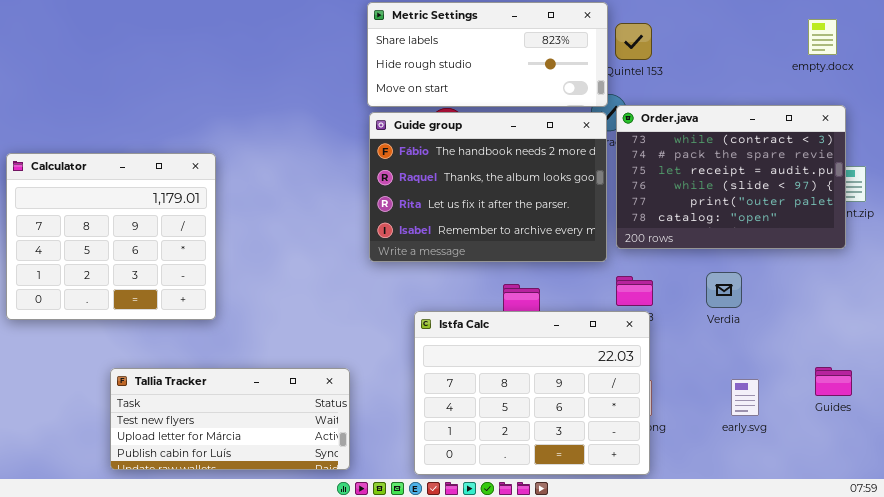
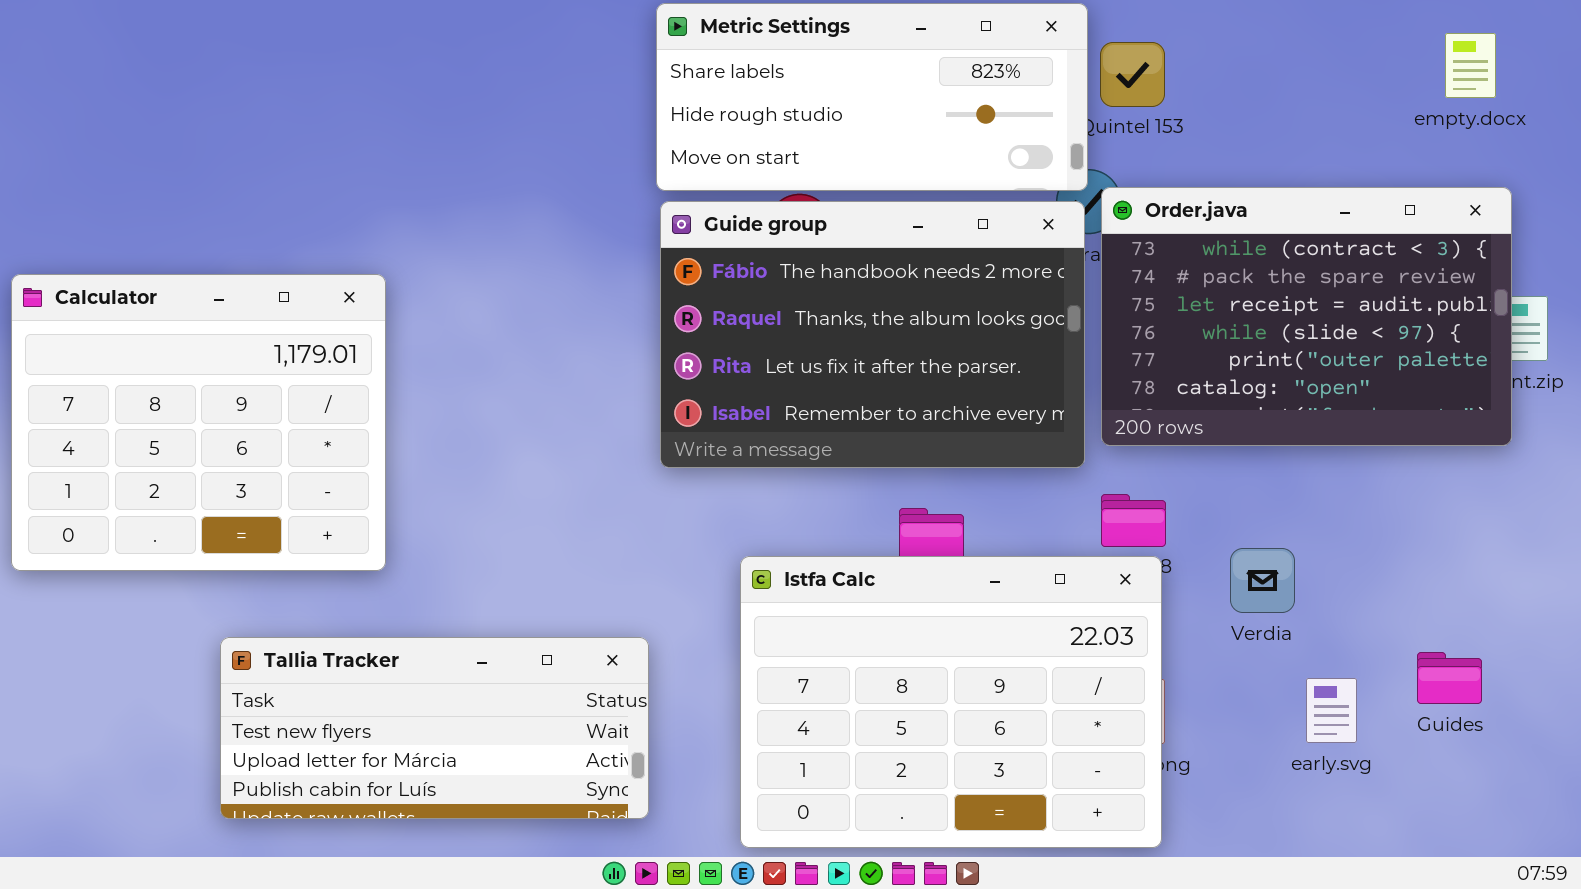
Verdia: [706,272,742,308] -> [1230,548,1295,613], moved
Guides: [815,367,852,396] -> [1417,652,1482,704], moved
Tallia Tracker: [110,368,350,470] -> [220,637,649,819], moved

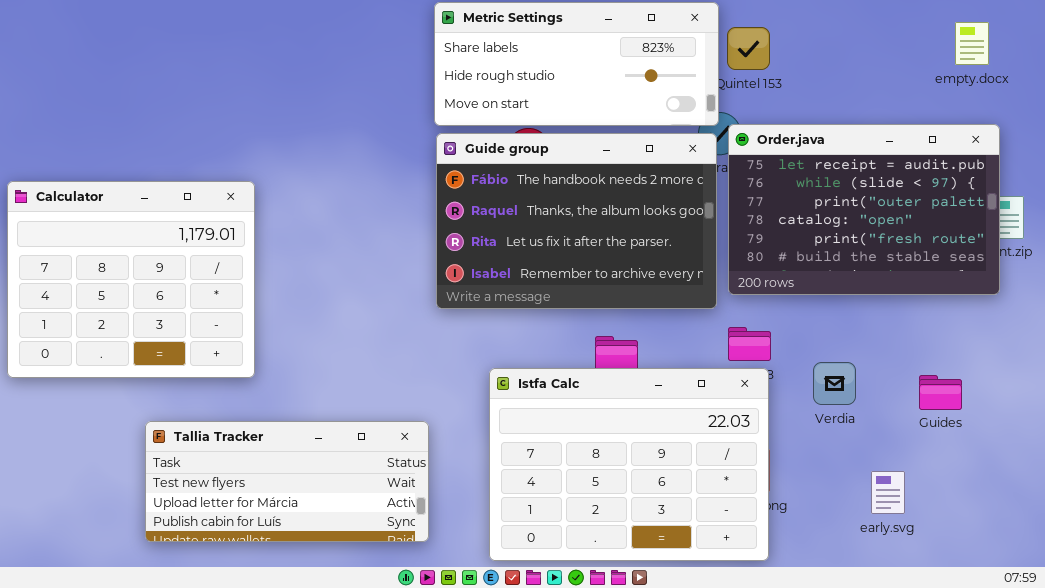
Order.java: [1101,187,1512,446] -> [728,124,1000,295], scrolled down 2 rows
Guides: [1417,652,1482,704] -> [919,375,962,410], moved
early.svg: [1306,678,1357,743] -> [871,471,905,514], moved

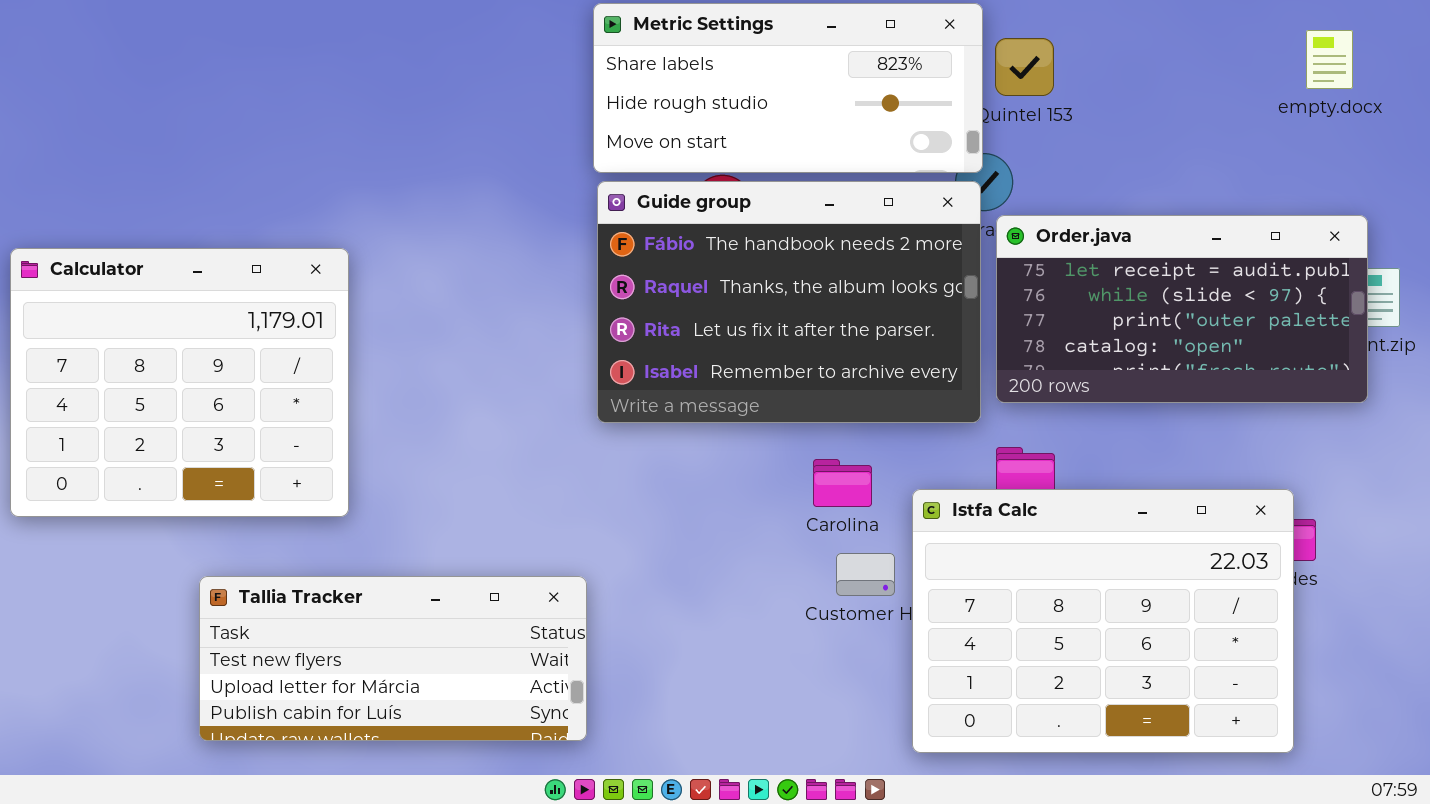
Order.java: [728,124,1000,295] -> [996,215,1368,403], resized
Istfa Calc: [489,368,769,561] -> [912,489,1294,753], moved

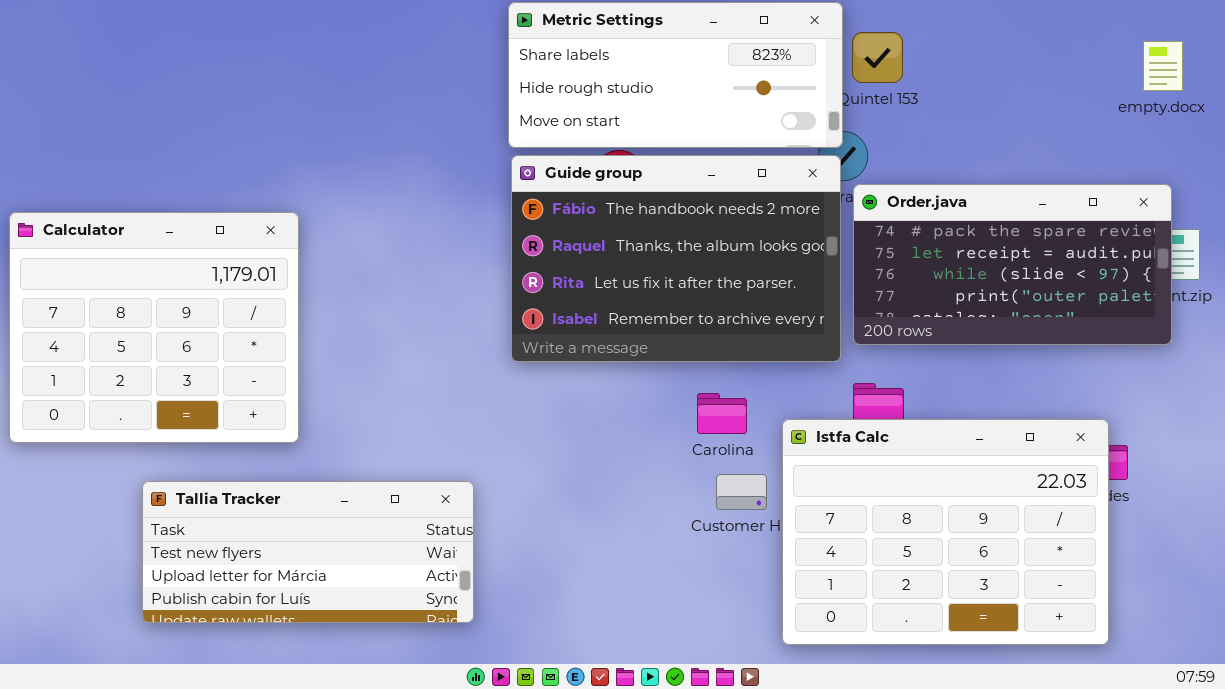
empty.docx: [1306,30,1353,89] -> [1143,41,1183,91], moved
Order.java: [996,215,1368,403] -> [853,184,1172,345], scrolled up 1 row
Tallia Tracker: [199,576,587,741] -> [142,481,474,623], moved

